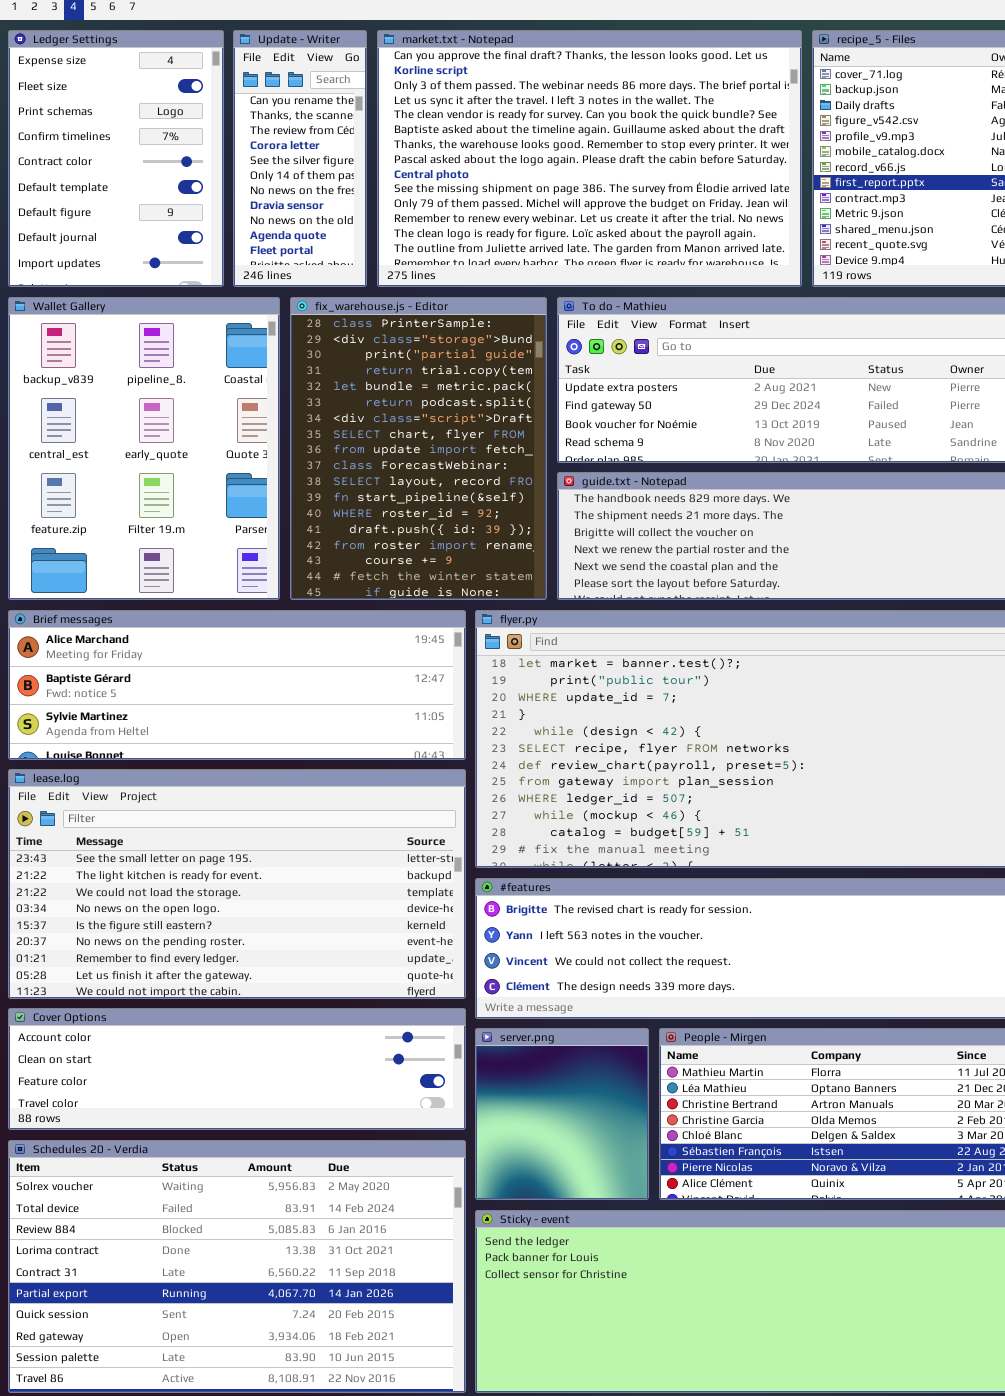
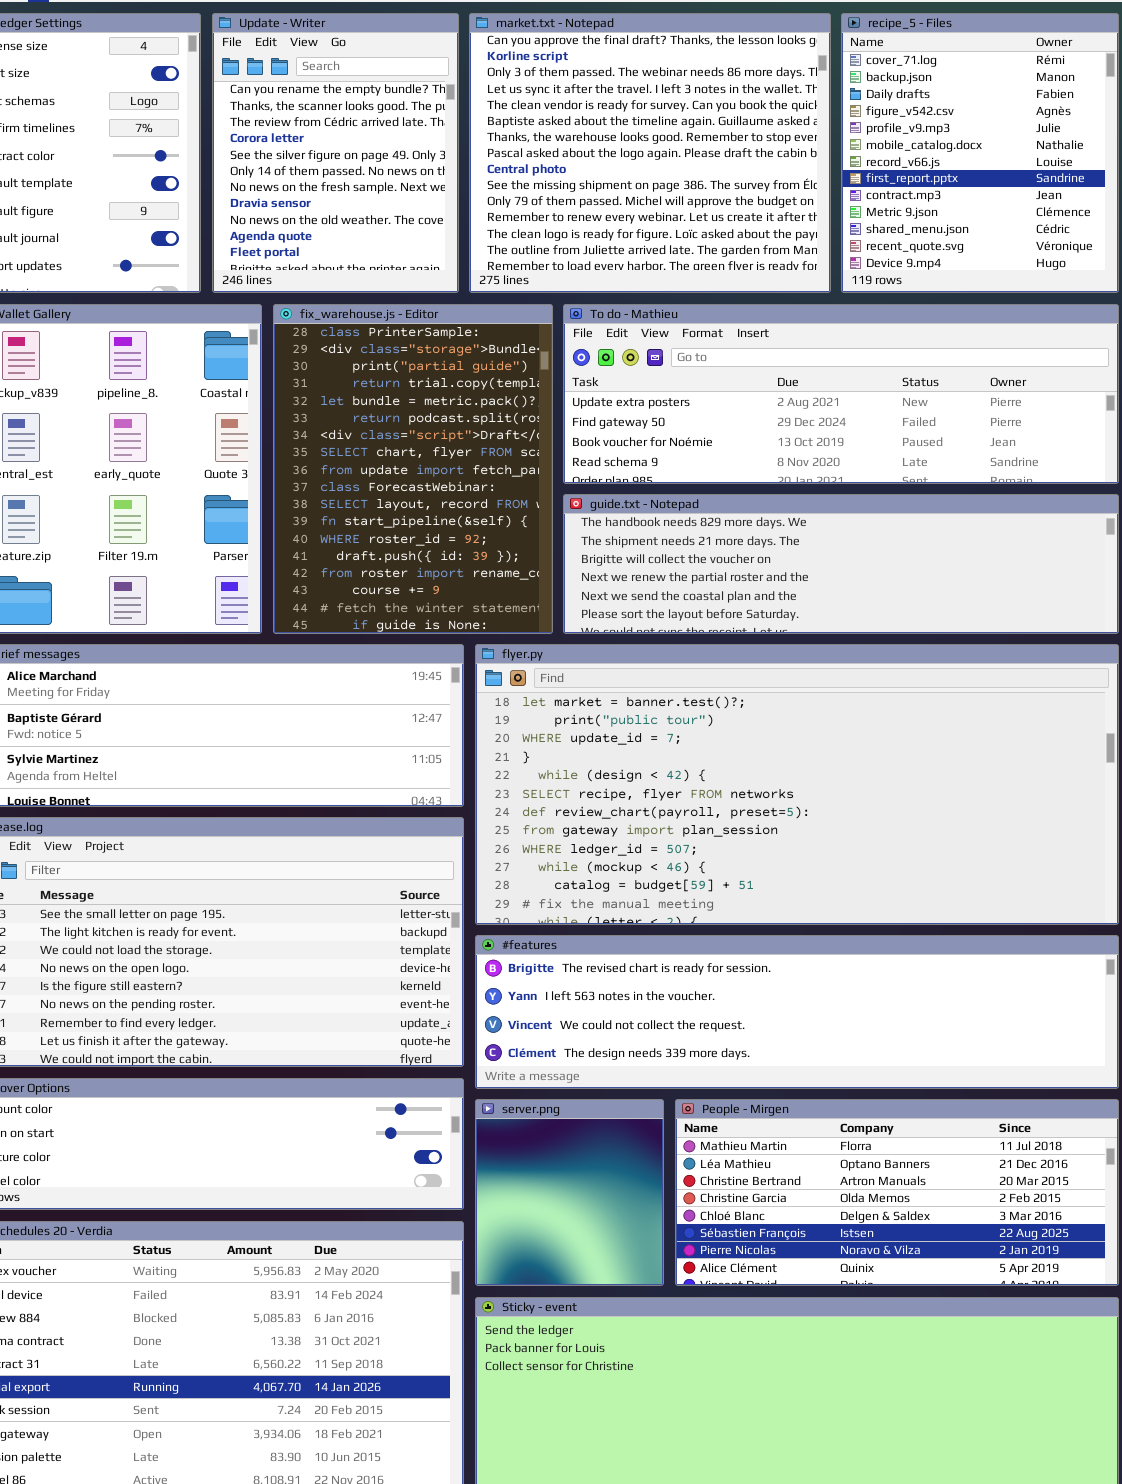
Update - Writer: [233,30,367,287] -> [212,13,459,293], resized
market.txt - Notepad: [377,30,802,287] -> [469,13,831,293], resized

